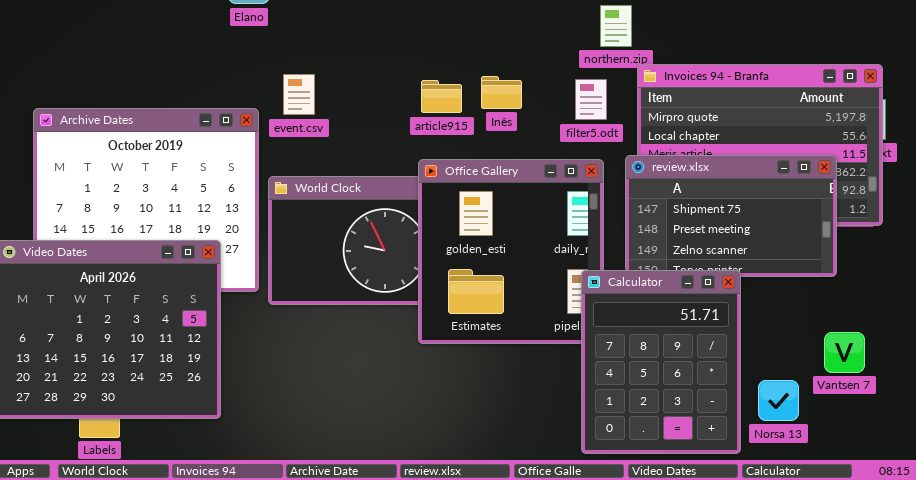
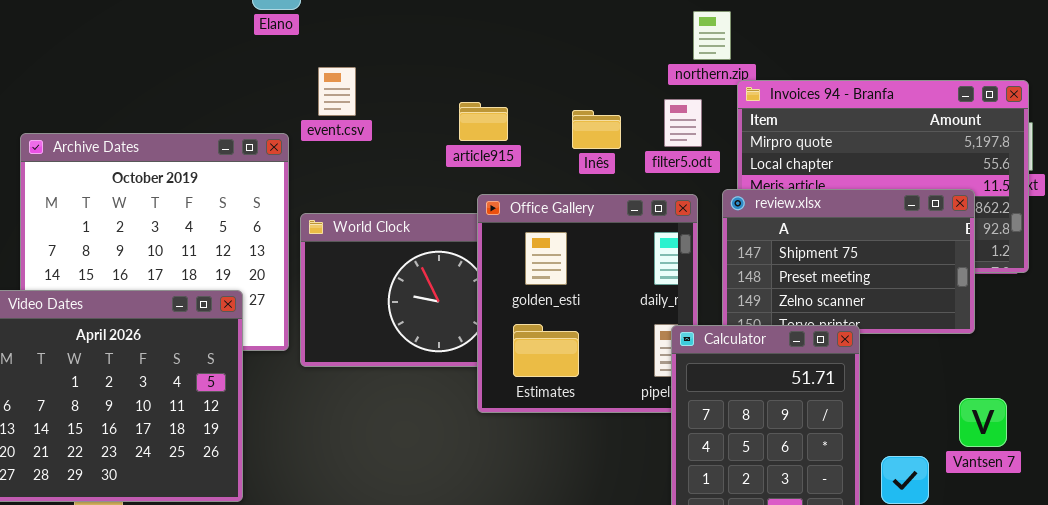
event.csv: [283,74,315,115] -> [318,67,356,116], moved
Inês: [481,76,522,109] -> [572,110,621,149], moved
article915: [421,80,462,113] -> [459,102,508,141], moved

